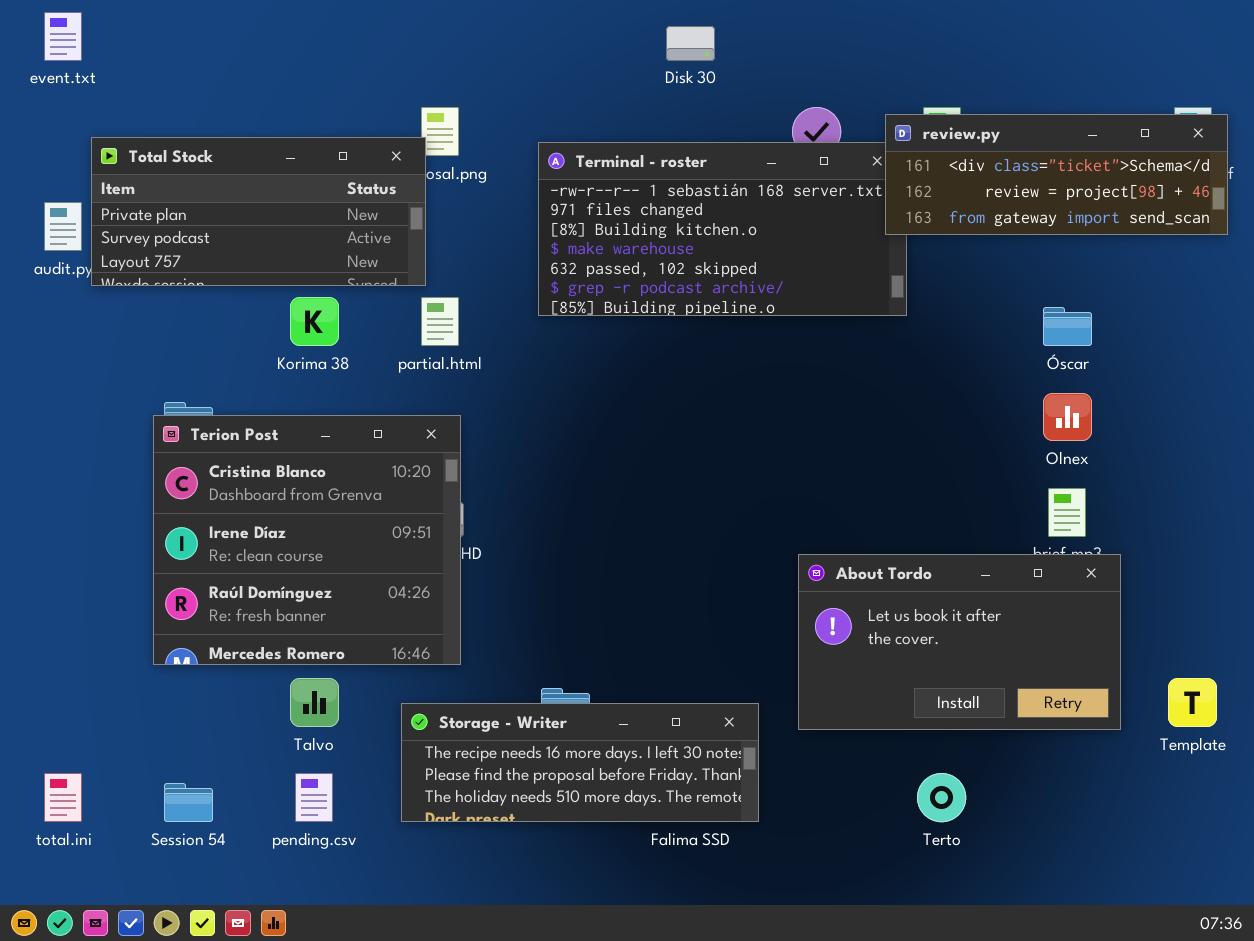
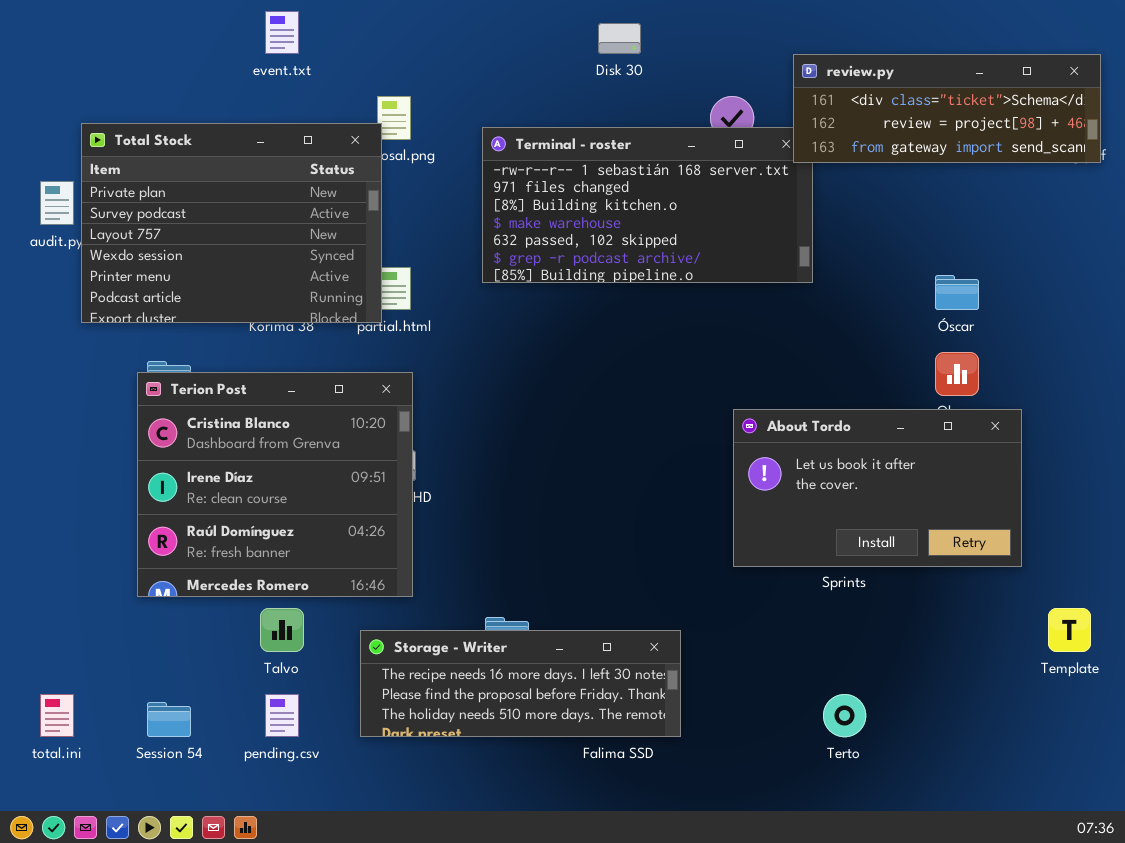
event.txt: [44,12,82,61] -> [265,11,299,54], moved
review.py: [885,114,1228,235] -> [793,54,1101,163], moved
Total Stock: [91,137,426,286] -> [81,123,382,323], resized
About Tordo: [798,554,1121,730] -> [733,409,1022,567], moved

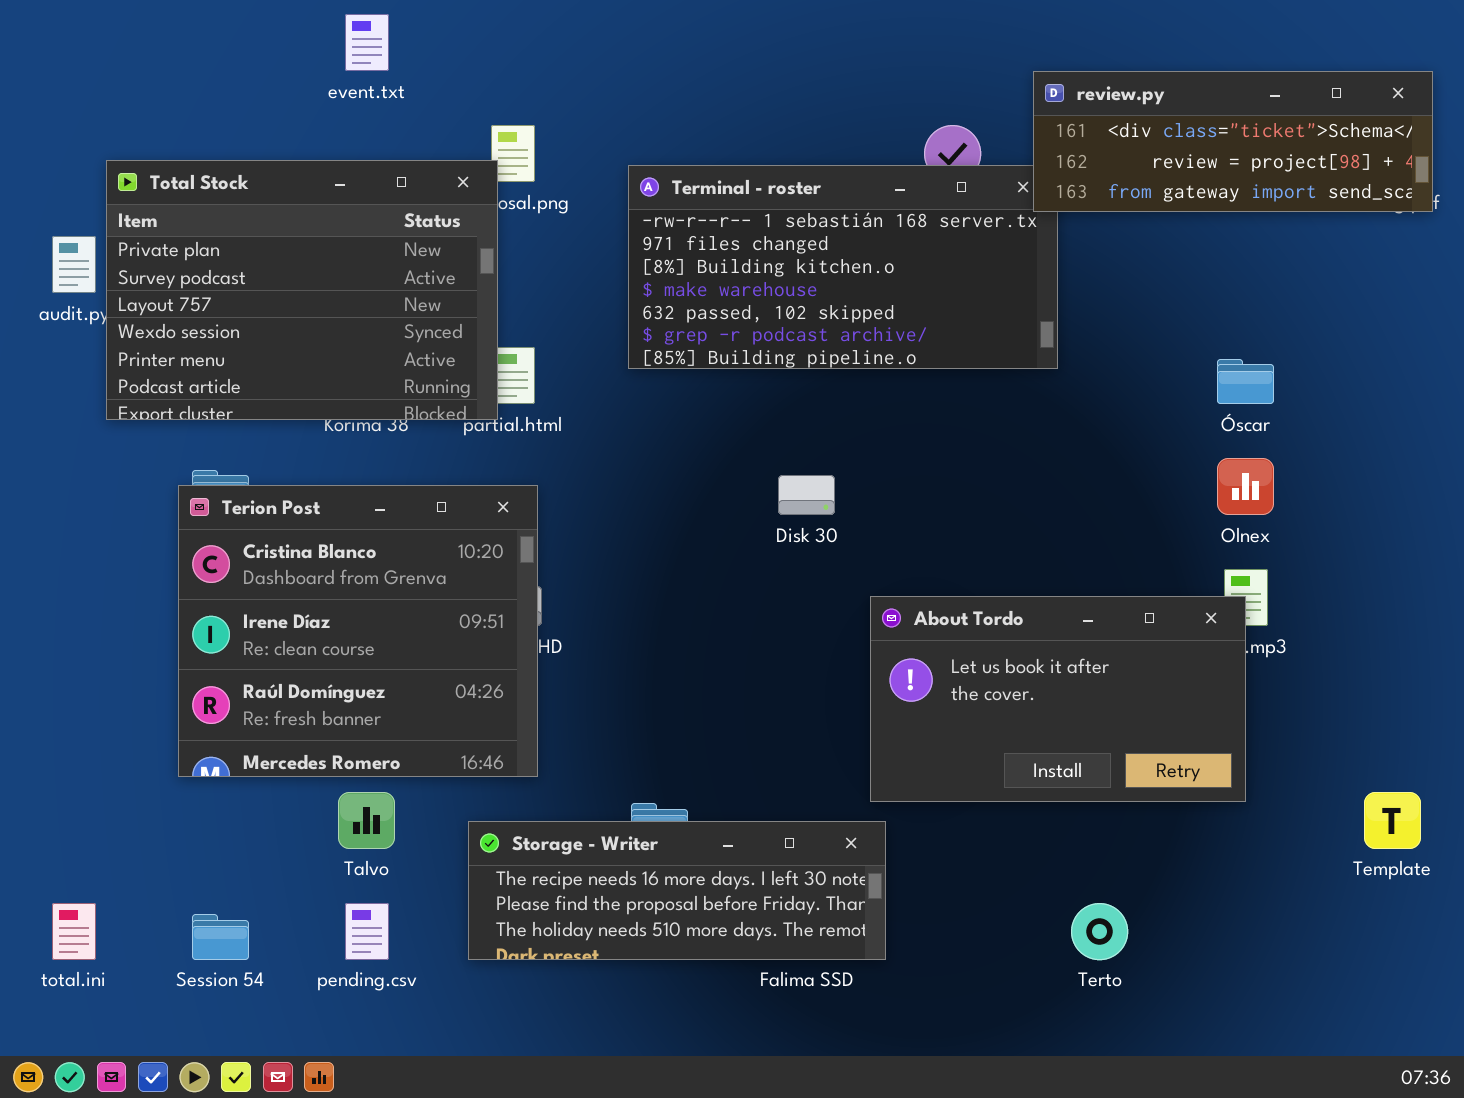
Disk 30: [598,23,641,54] -> [778,475,835,515], moved
About Tordo: [733,409,1022,567] -> [870,596,1246,802], moved

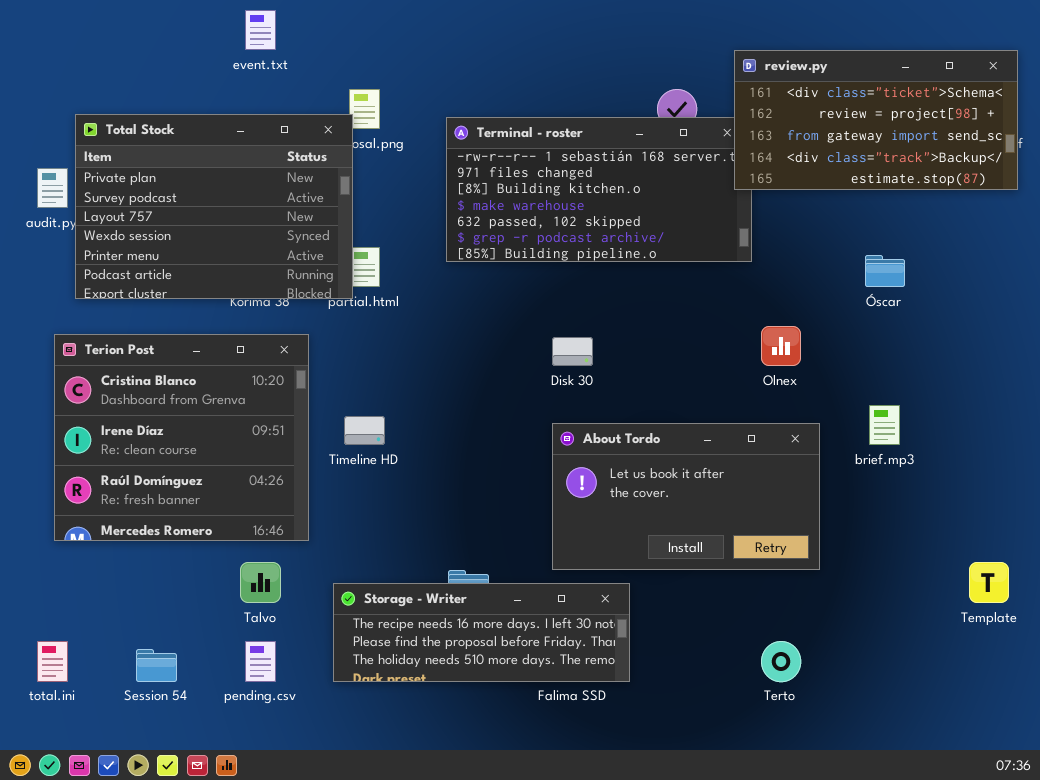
review.py: [1033,71,1433,212] -> [734,50,1018,190], resized
Olnex: [1217,458,1274,515] -> [761,326,801,366], moved
Terion Post: [178,485,538,777] -> [54,334,309,541], moved
About Tordo: [870,596,1246,802] -> [552,423,820,570], moved

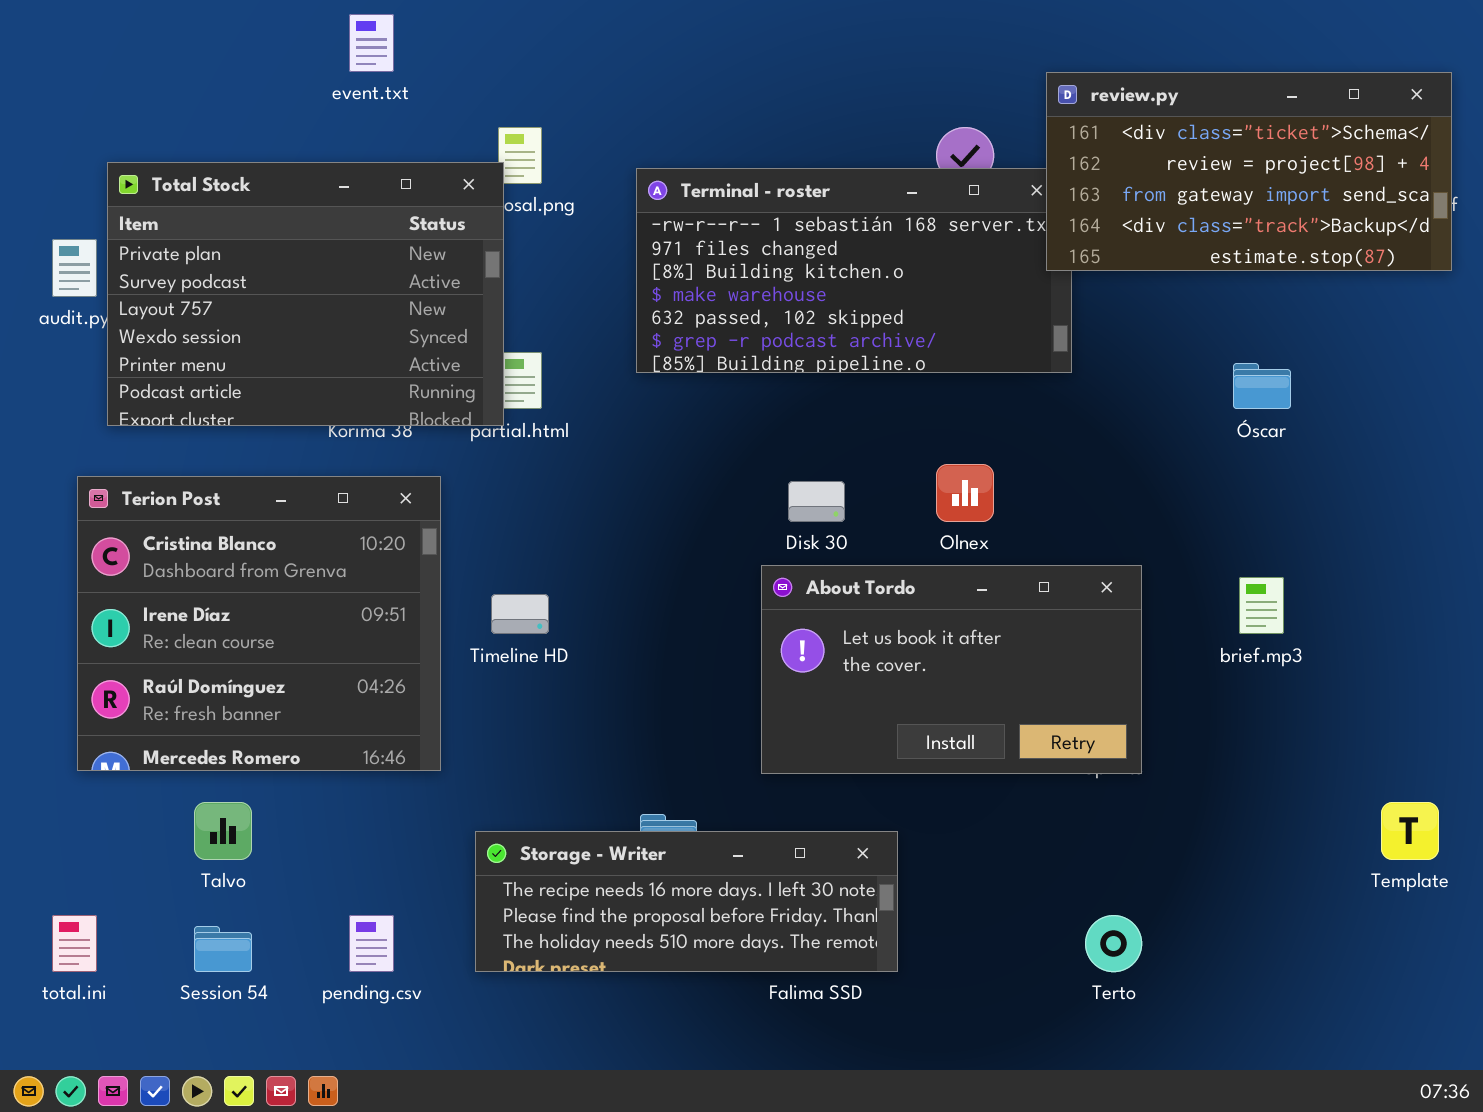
Olnex: [761,326,801,366] -> [936,464,994,522], moved
About Tordo: [552,423,820,570] -> [761,565,1142,774], moved
Talvo: [240,562,281,603] -> [194,802,252,860], moved

